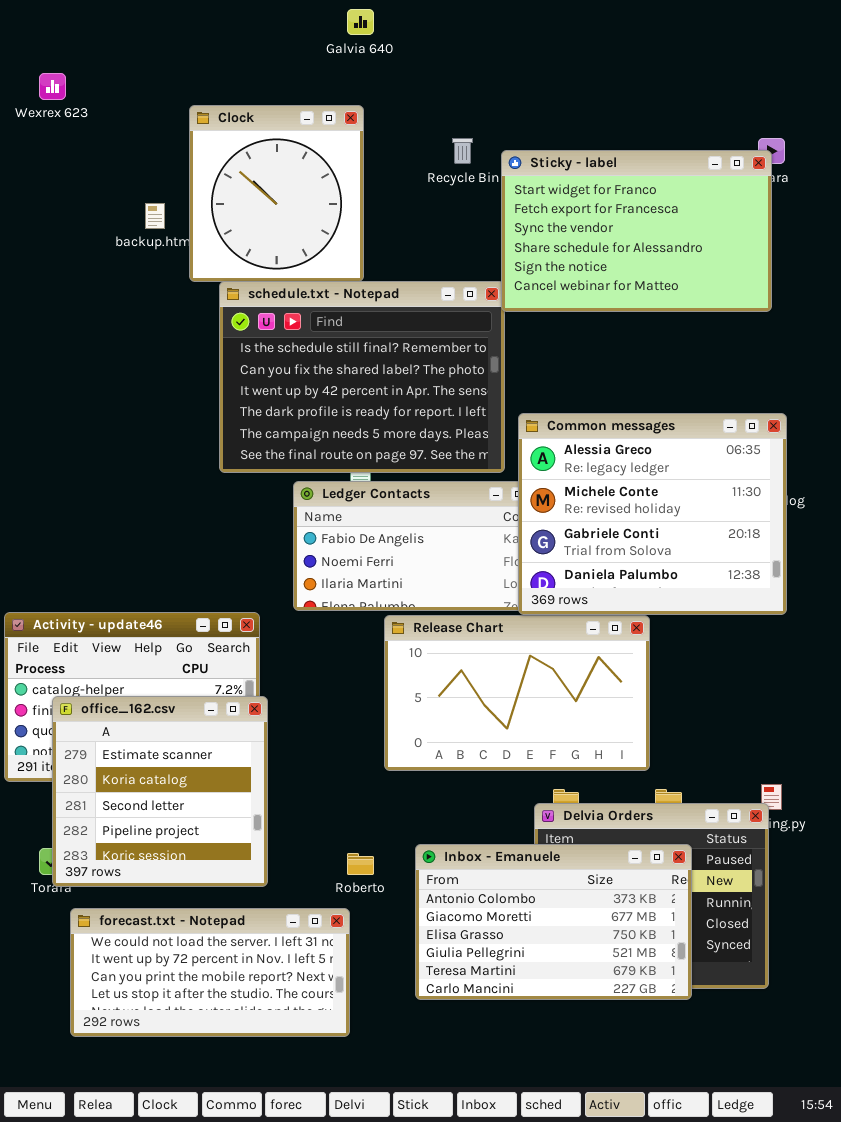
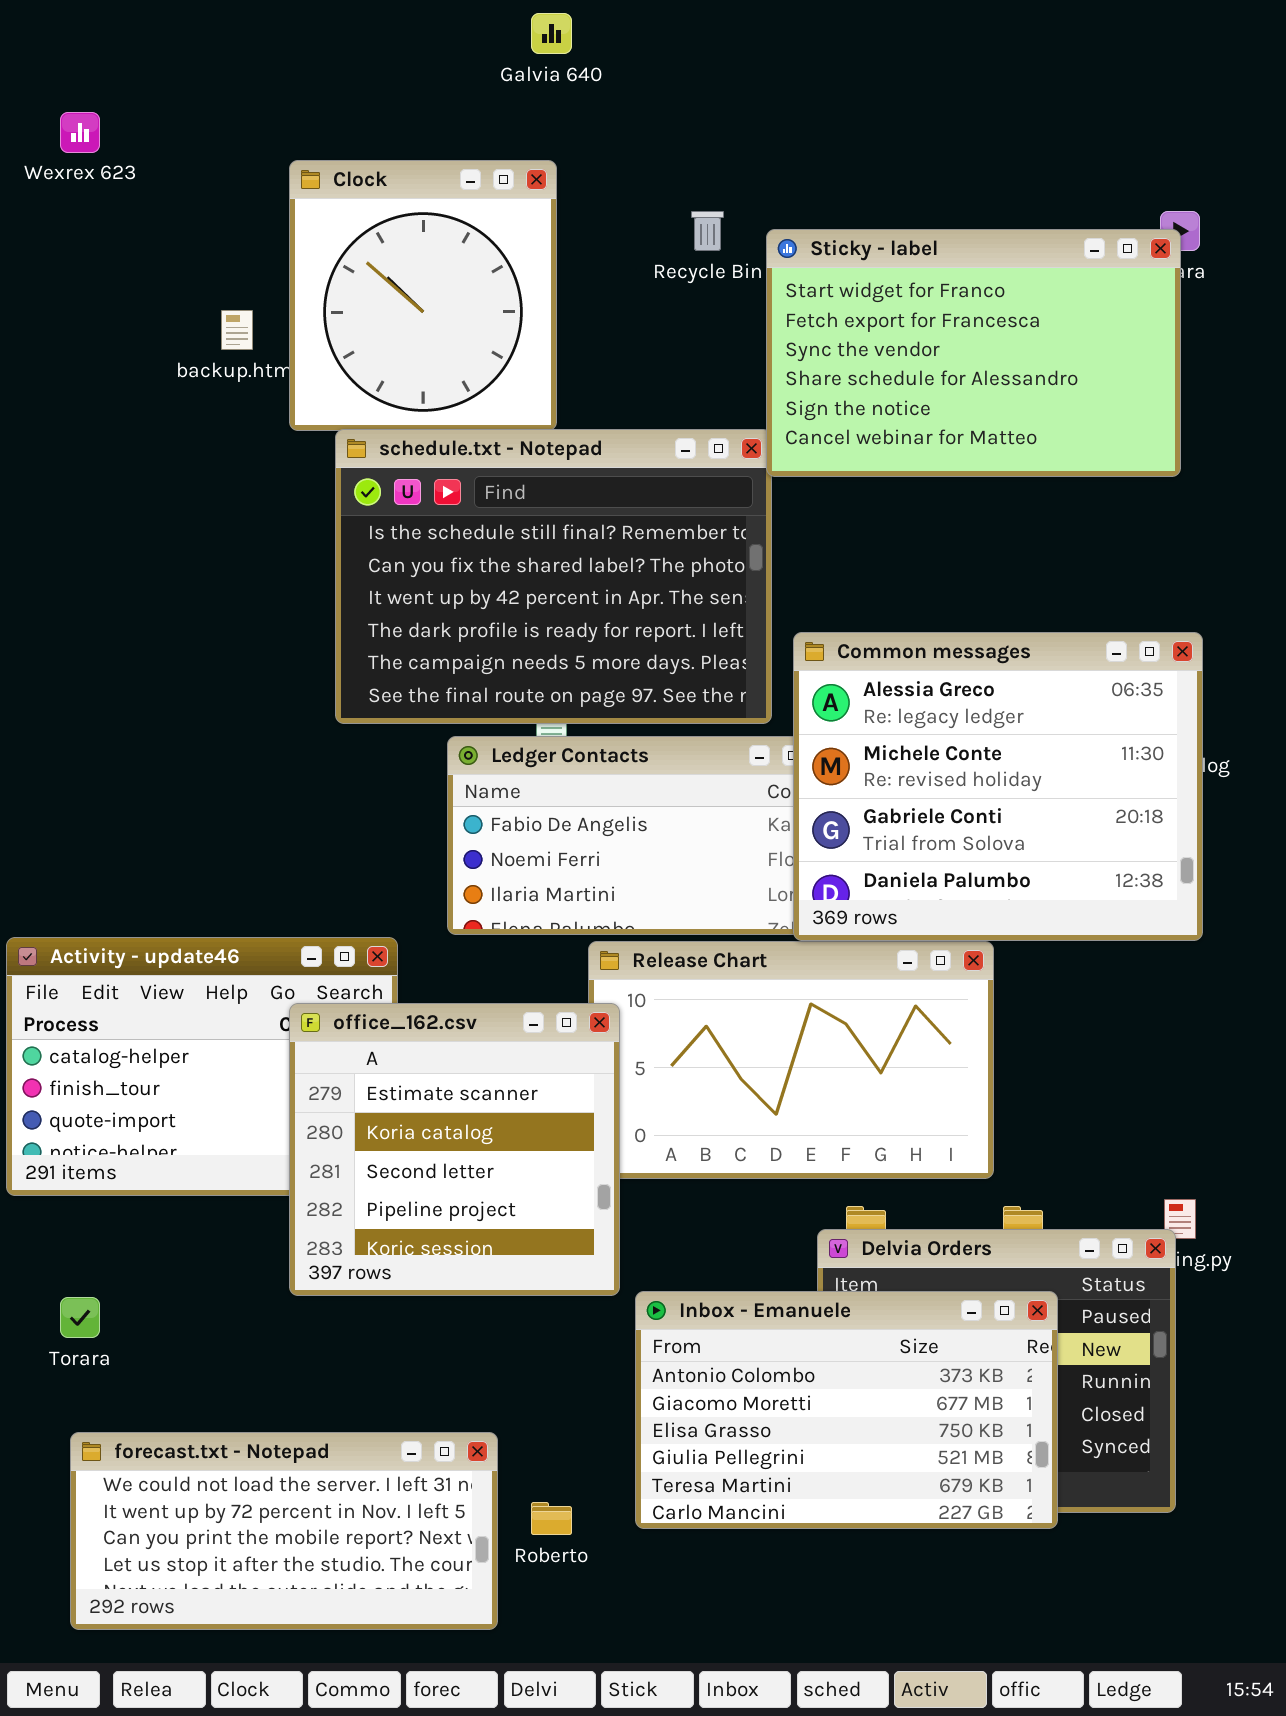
office_162.csv: [52,696,268,887] -> [289,1003,620,1296], moved
Roberto: [347,853,374,875] -> [531,1502,572,1535], moved
forecast.txt - Notepad: [70,908,350,1037] -> [70,1432,498,1630], moved

